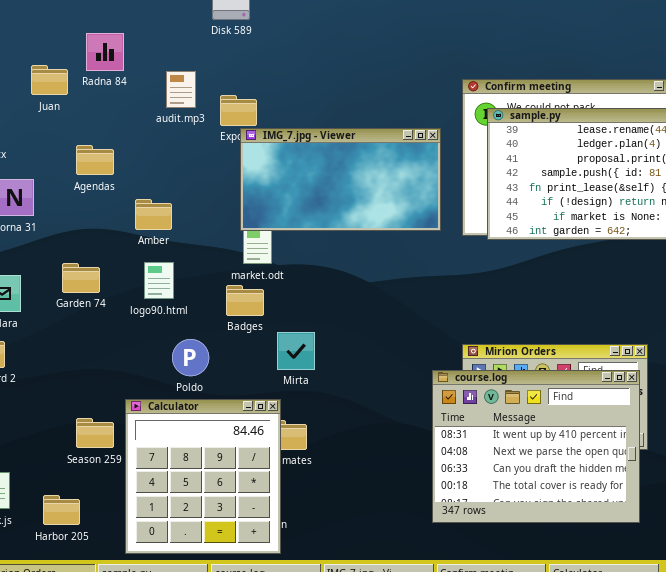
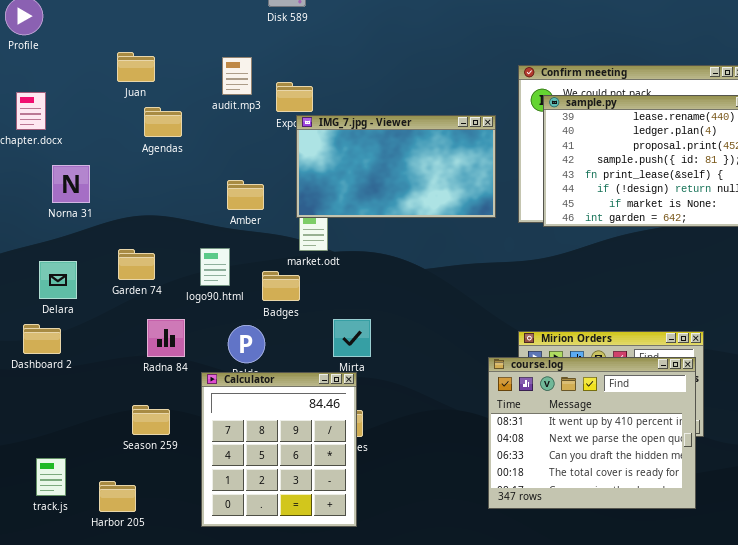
Radna 84: [86,33,124,71] -> [147,319,185,357], moved
Juan: [31,65,68,95] -> [117,52,155,82], moved
Agendas: [76,145,114,175] -> [144,107,182,137], moved
Amber: [135,199,172,230] -> [227,180,264,210], moved
Badges: [226,285,264,316] -> [262,271,300,301], moved
Calculator: [125,399,281,554] -> [201,372,357,527], moved

